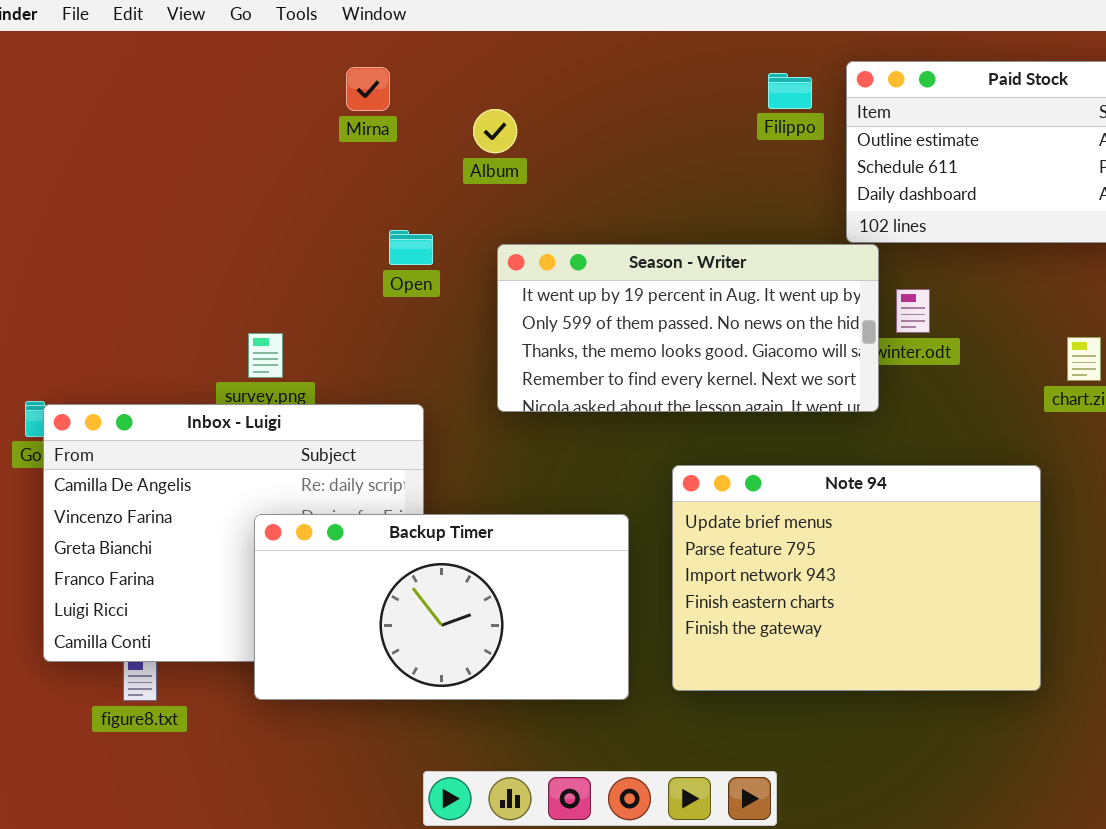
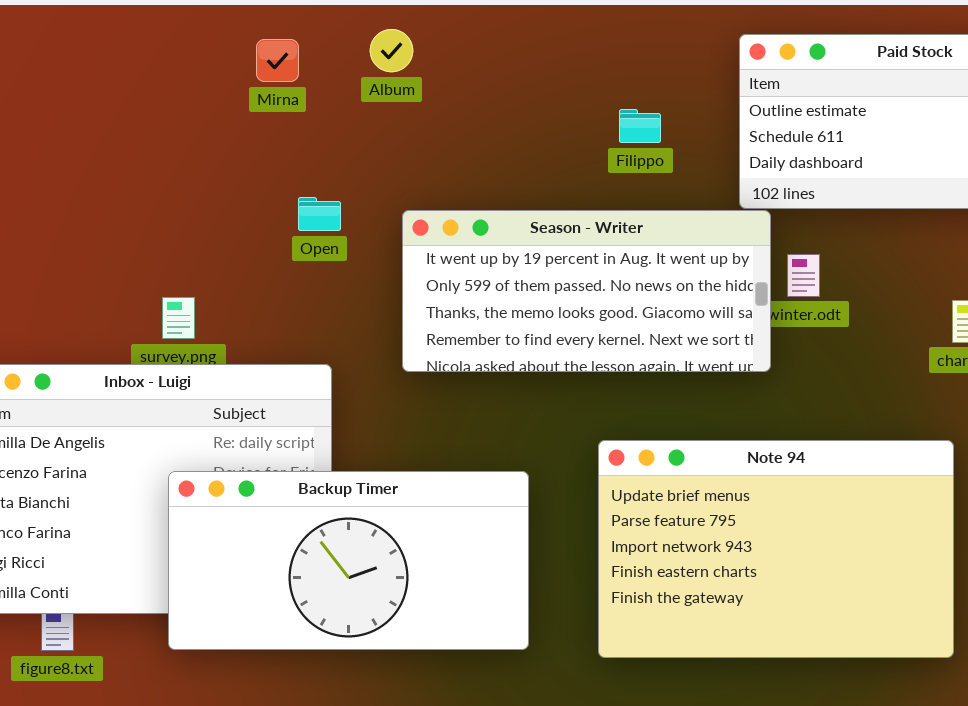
Filippo: [768,73,812,109] -> [619,109,661,143], moved
Album: [473,109,517,153] -> [370,29,413,72], moved
Note 94: [672,465,1041,691] -> [598,440,954,658], moved

